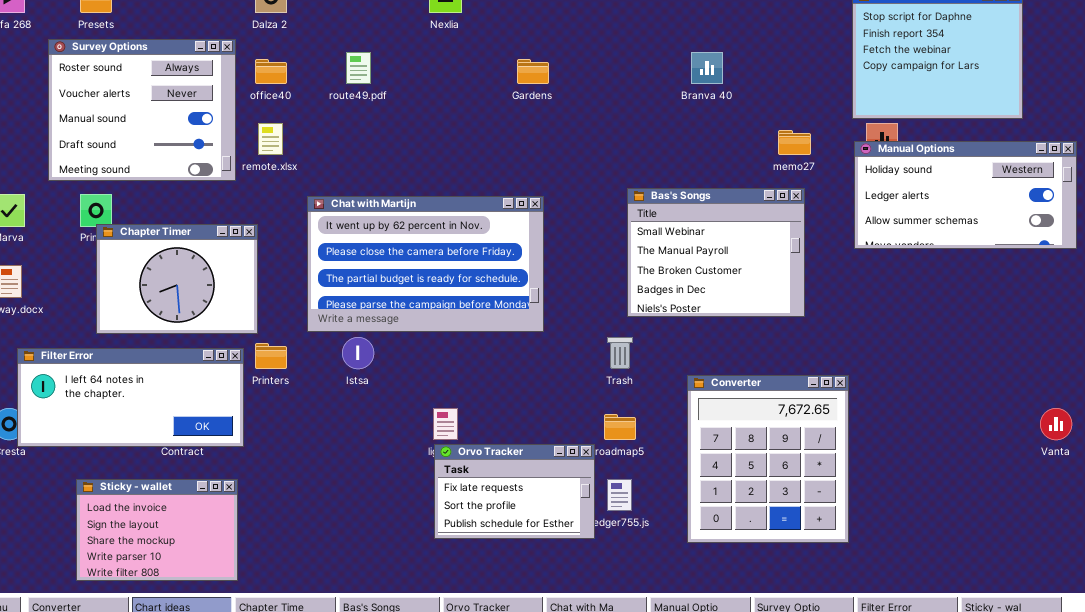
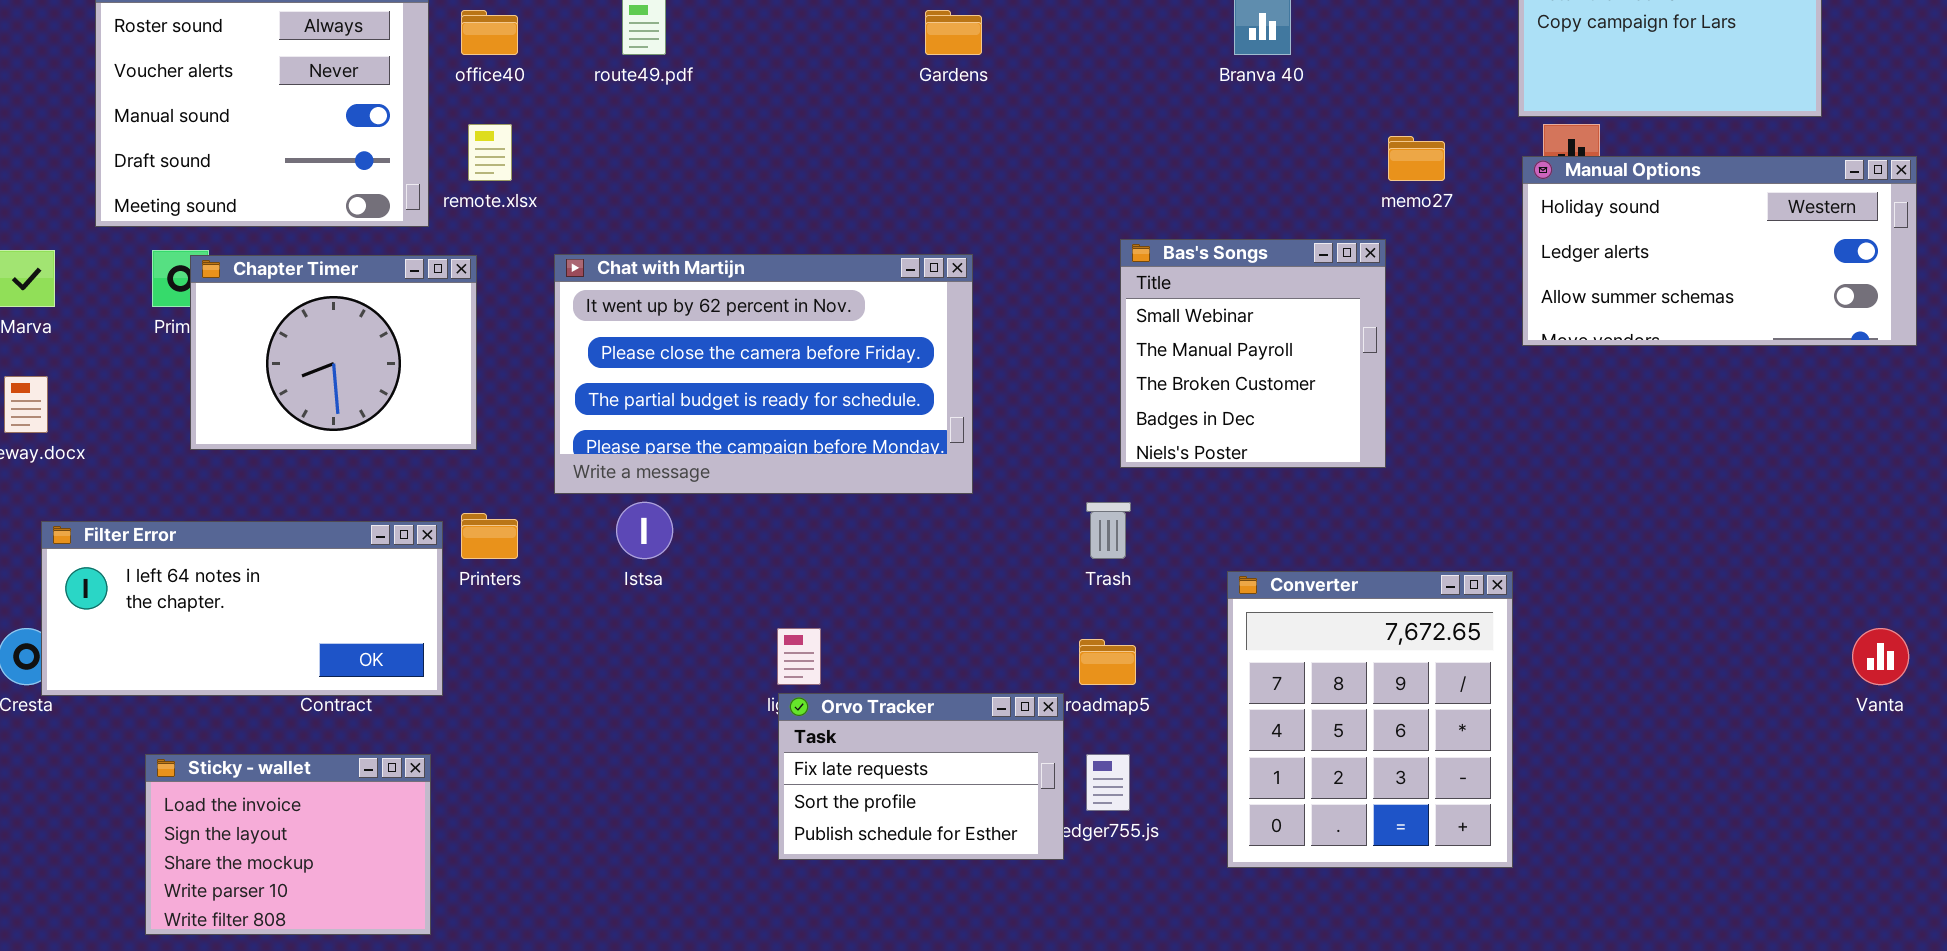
Bas's Songs: [627,188,805,317] -> [1120,239,1386,468], resized
Chapter Timer: [96,224,258,334] -> [190,255,477,450], moved

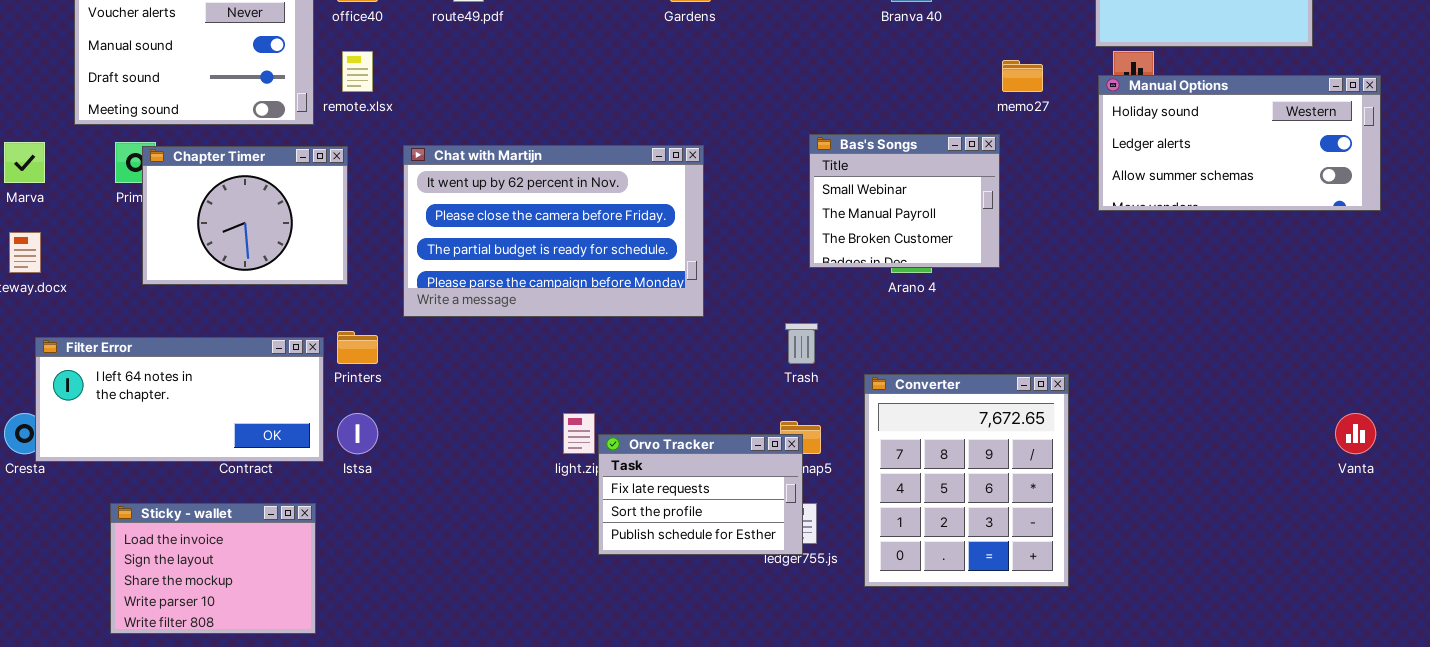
Bas's Songs: [1120,239,1386,468] -> [809,134,1000,268], resized
Istsa: [616,502,673,559] -> [337,413,378,454], moved
Converter: [1227,571,1513,868] -> [864,374,1069,587], moved
Orvo Tracker: [778,693,1064,860] -> [598,434,803,555], moved

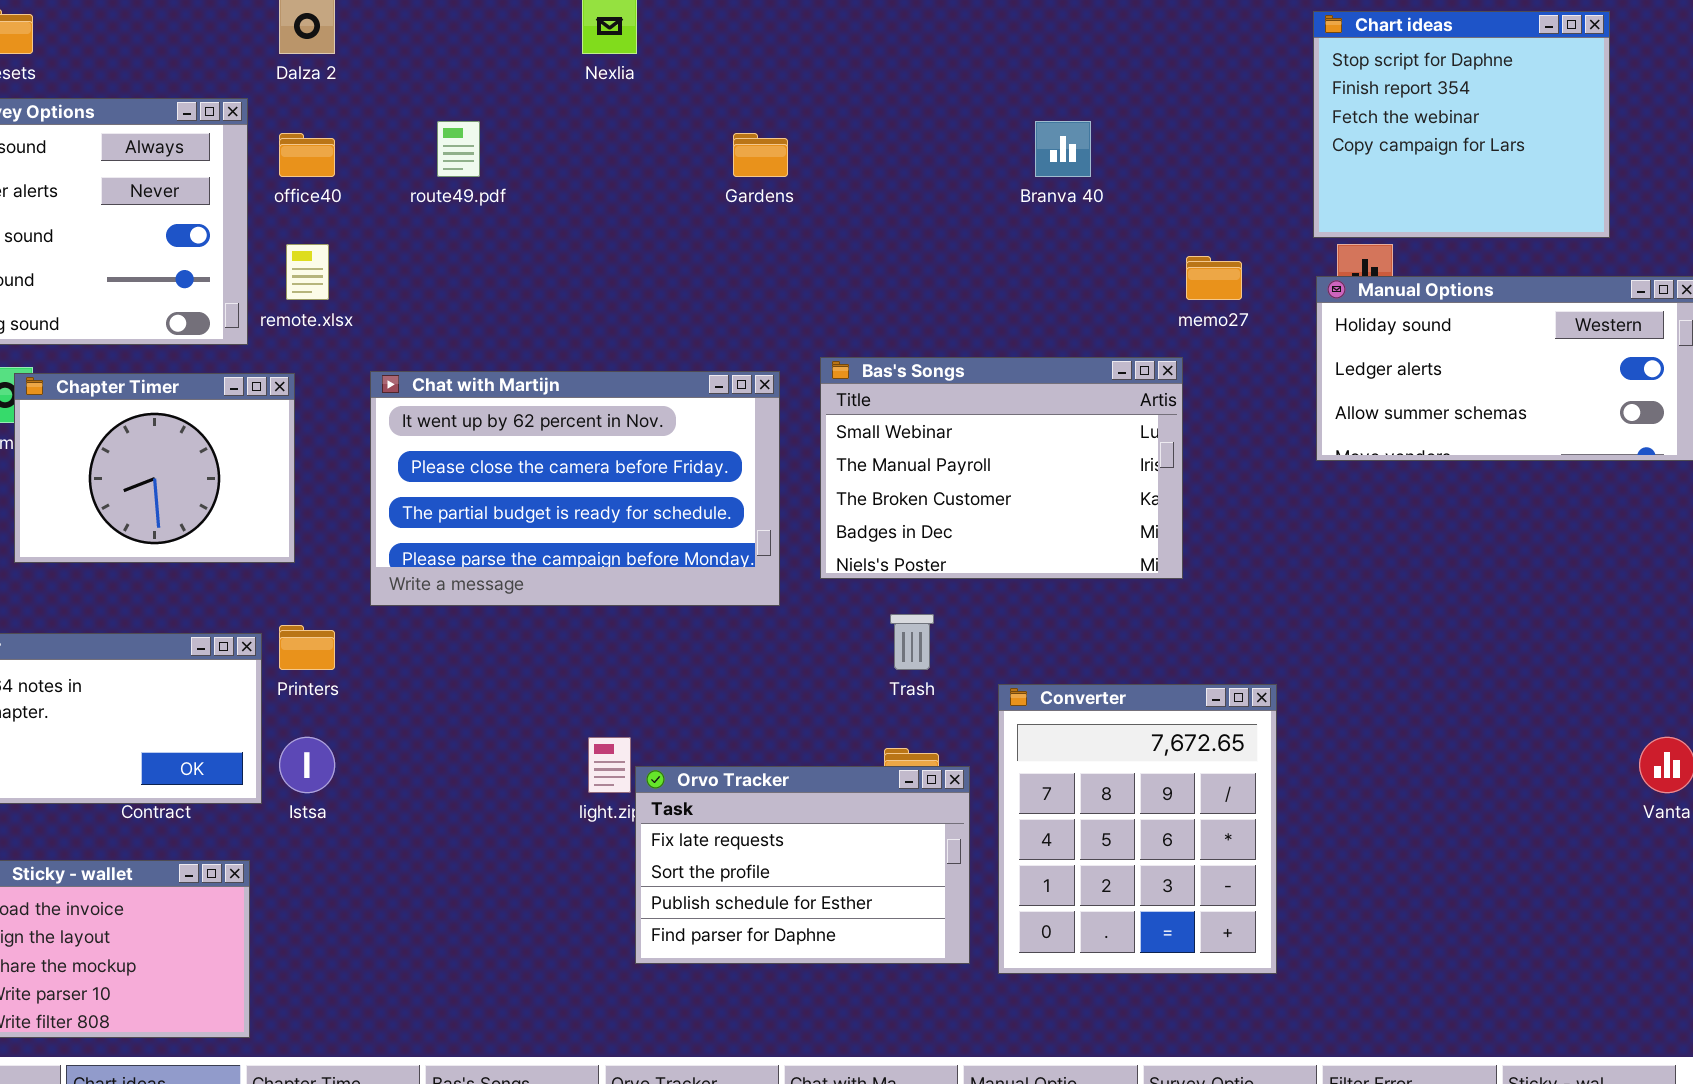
Bas's Songs: [809,134,1000,268] -> [820,357,1183,579], resized
Orvo Tracker: [598,434,803,555] -> [635,766,970,964], resized

